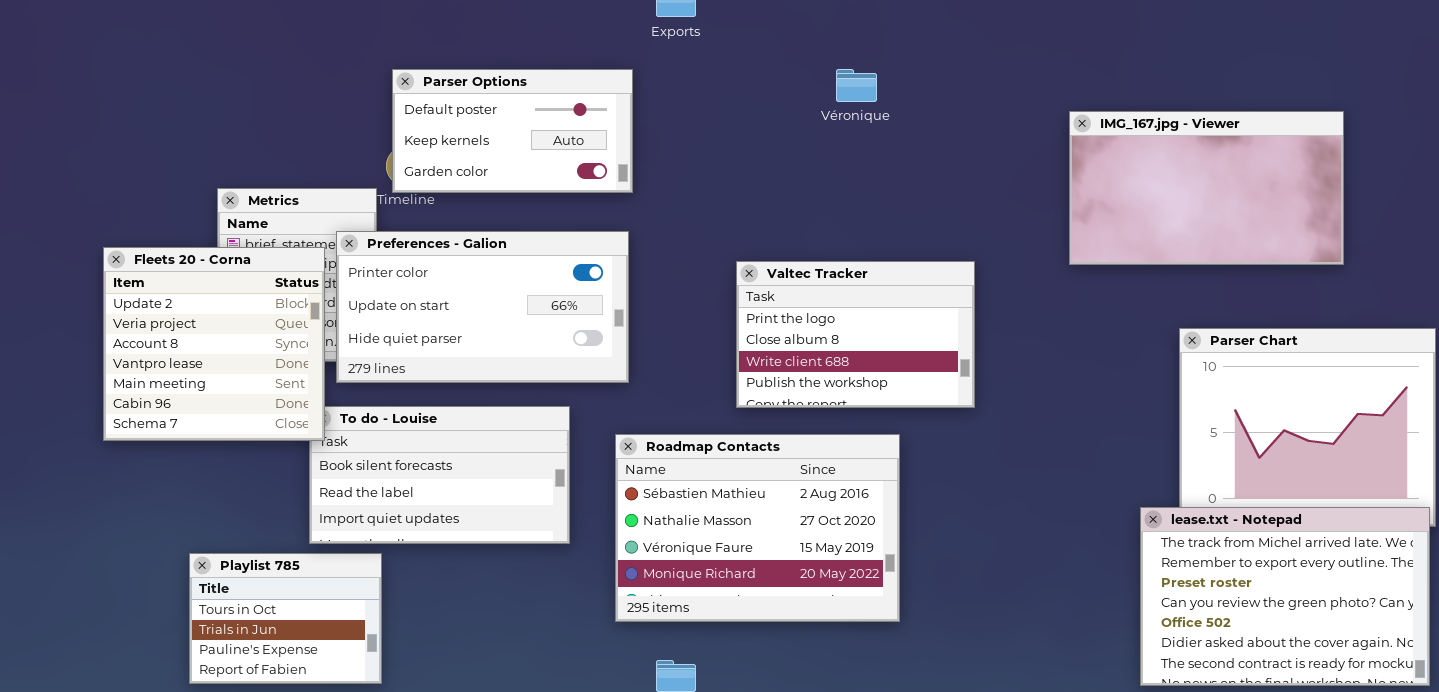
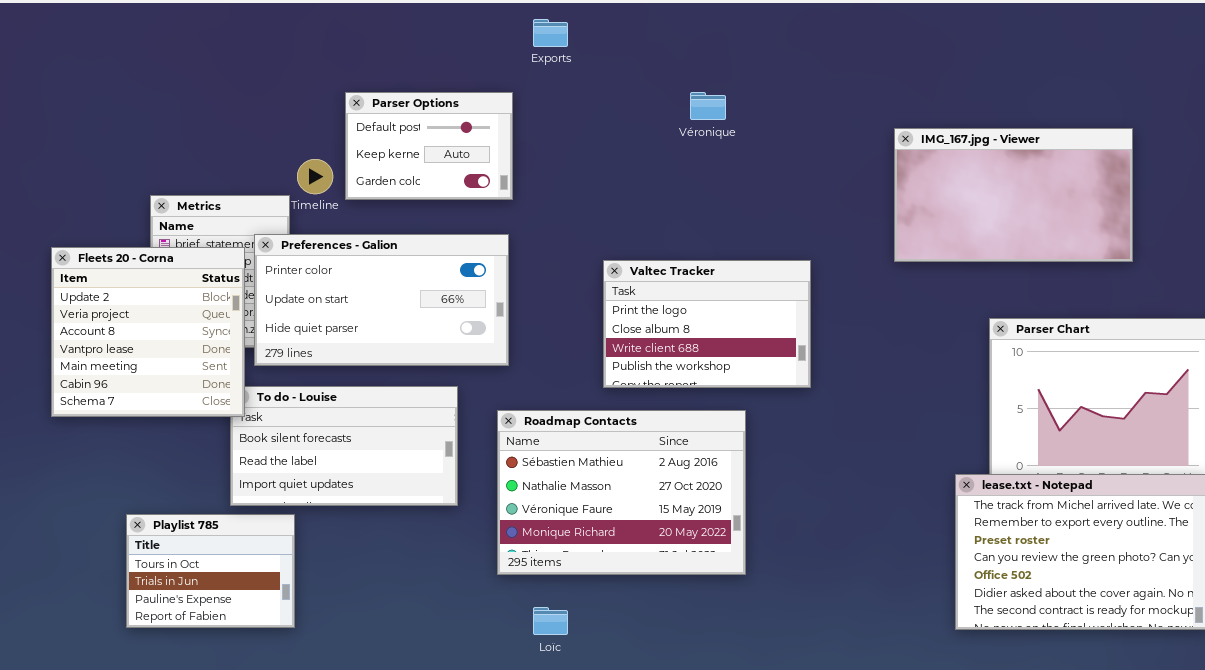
Parser Options: [392,69,633,193] -> [345,92,513,200], resized

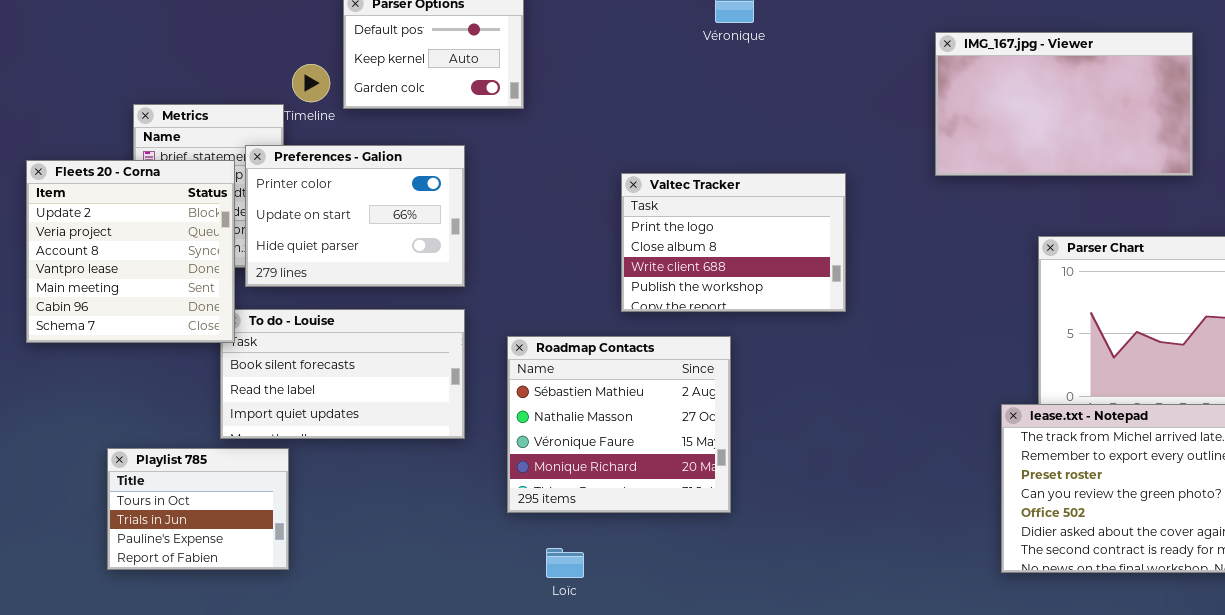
Preferences - Galion: [254,234,509,366] -> [245,145,465,287], resized
Roadmap Contacts: [497,410,746,575] -> [507,336,731,513], resized

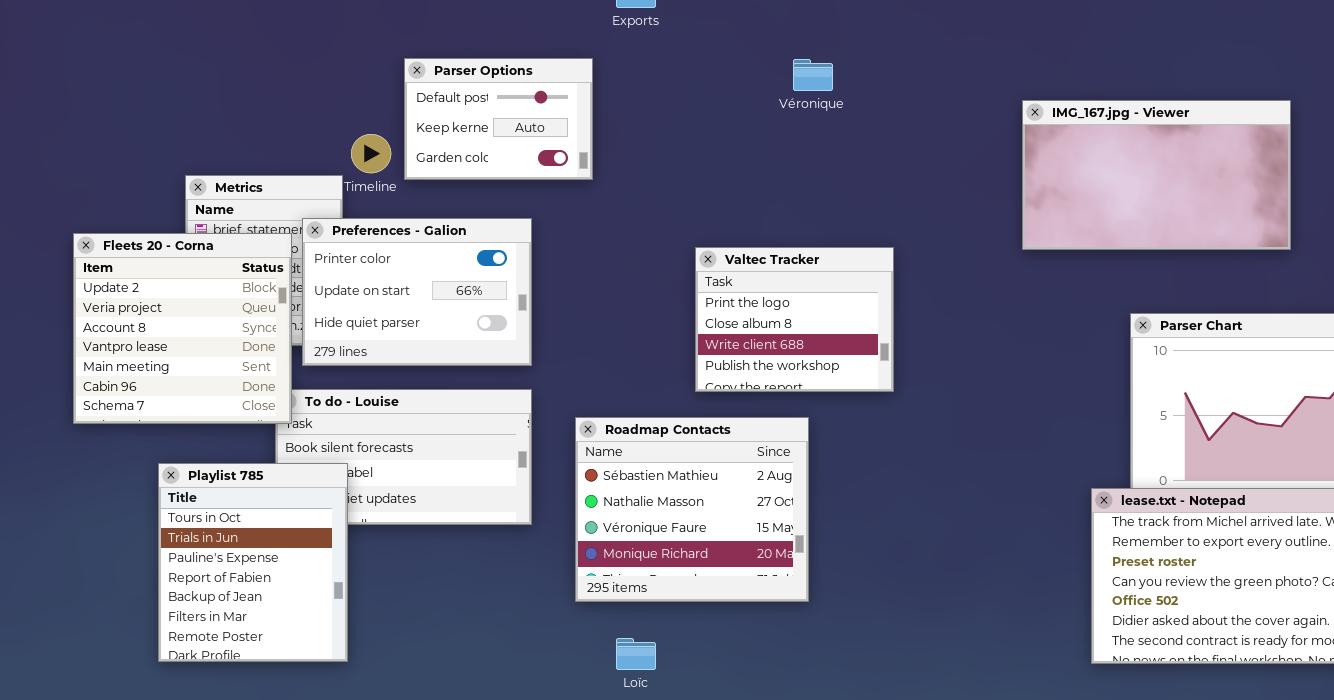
Valtec Tracker: [621,173,846,312] -> [695,247,894,392], resized
Playlist 785: [107,448,289,570] -> [158,463,348,662], resized

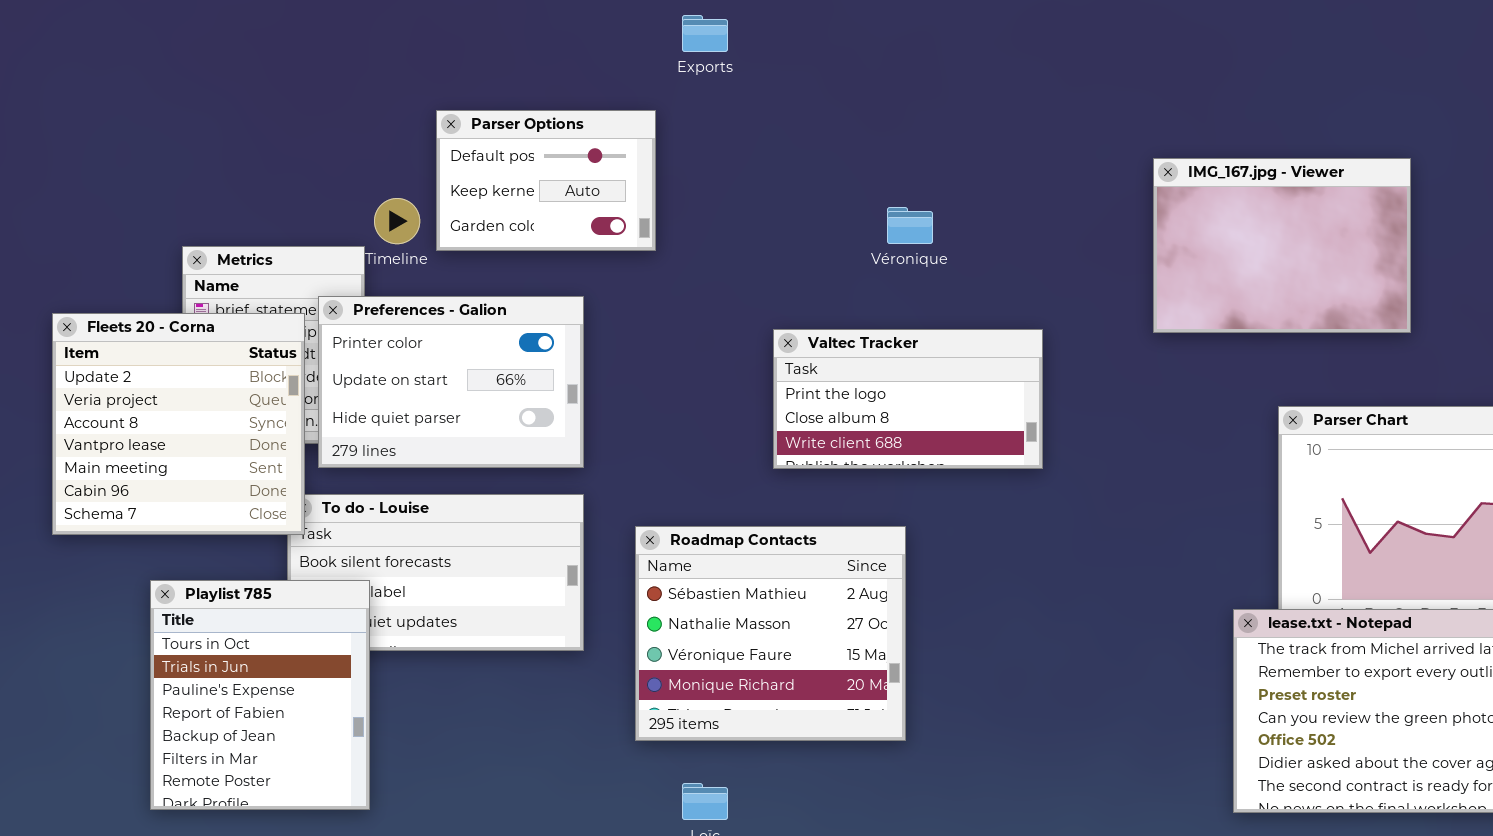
Véronique: [793,59,833,91] -> [887,207,933,244], moved
IMG_167.jpg - Viewer: [1022,100,1291,250] -> [1153,158,1411,333], resized
Valtec Tracker: [695,247,894,392] -> [773,329,1043,469], resized

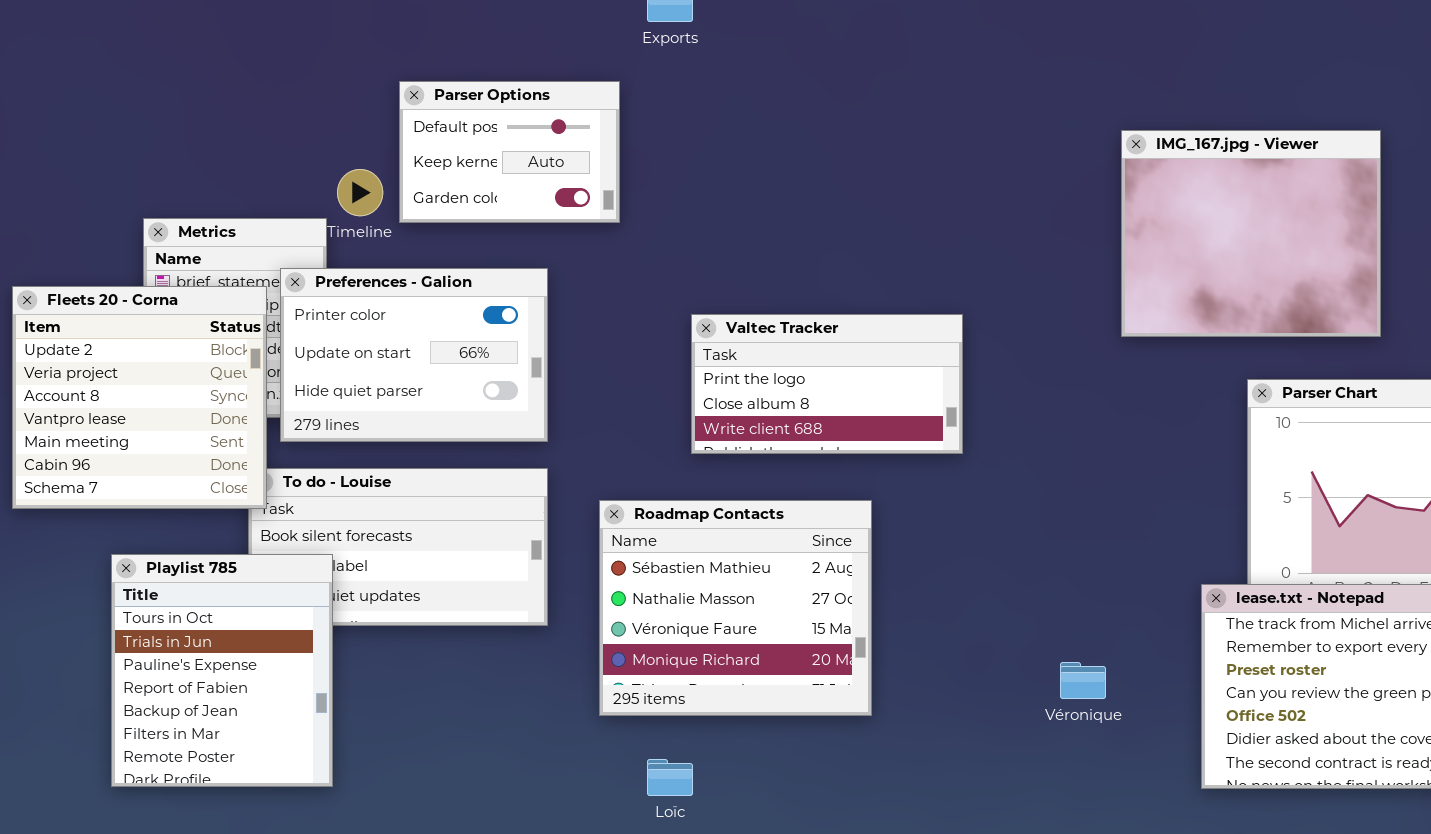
IMG_167.jpg - Viewer: [1153,158,1411,333] -> [1121,130,1381,337], resized
Véronique: [887,207,933,244] -> [1060,662,1106,699], moved
Valtec Tracker: [773,329,1043,469] -> [691,314,963,454], moved

